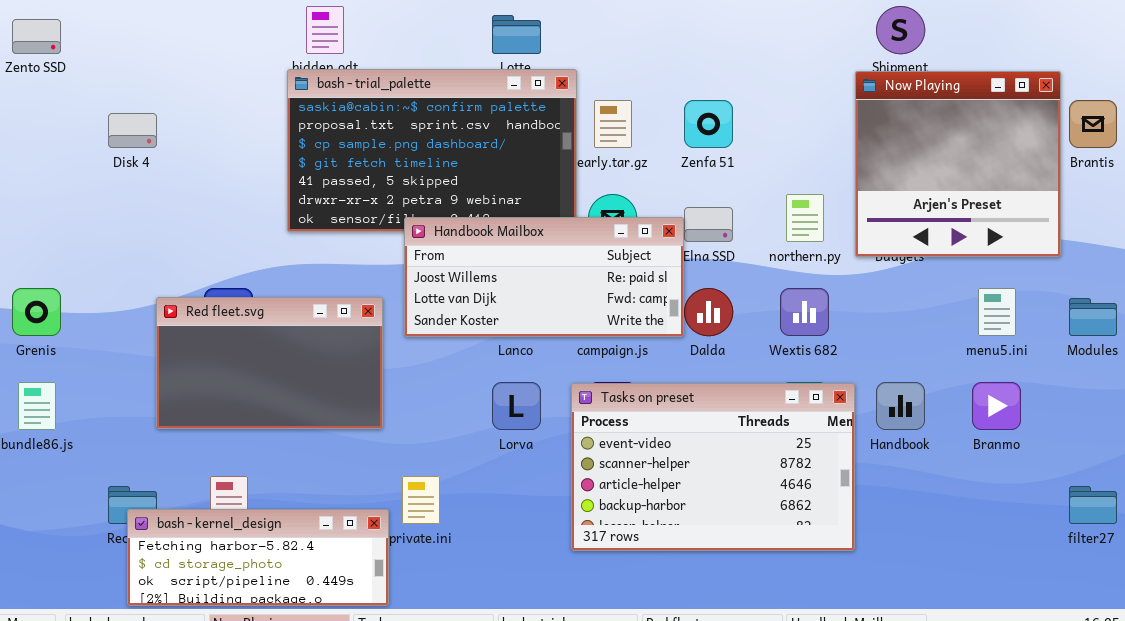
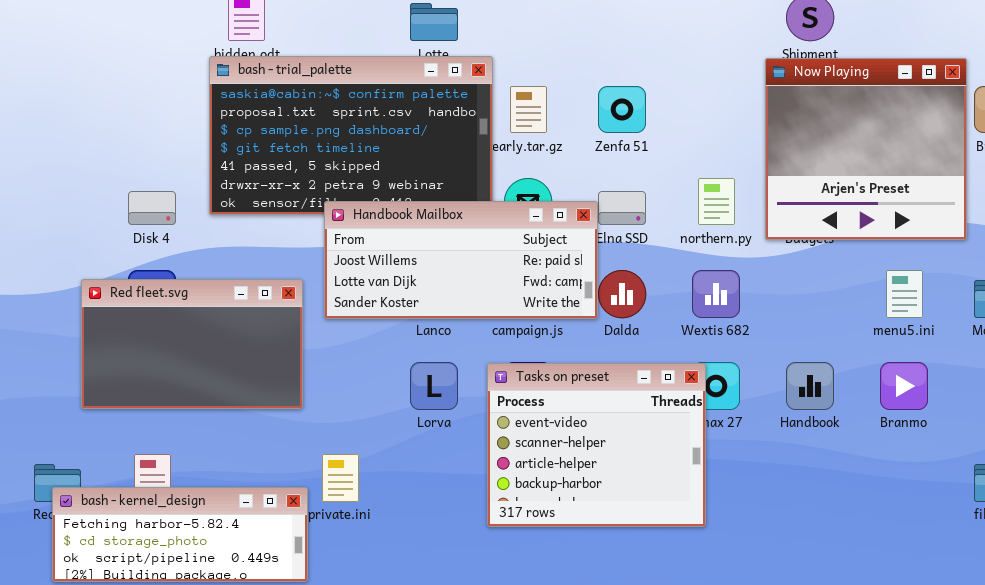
Disk 4: [108,113,157,148] -> [128,191,176,225], moved
Tasks on preset: [571,383,855,551] -> [487,363,706,527], resized

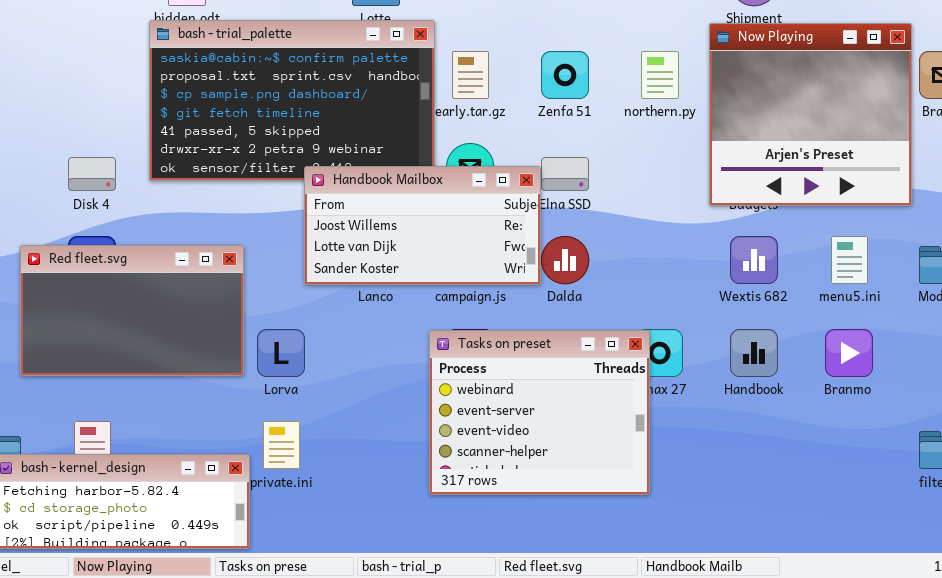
northern.py: [698,178,735,225] -> [641,51,679,99], moved
Handbook Mailbox: [324,201,598,319] -> [304,166,541,285], resized
Wextis 682: [692,270,740,318] -> [730,236,778,284], moved
Lorva: [410,362,458,410] -> [257,329,305,377], moved
Tasks on preset: [487,363,706,527] -> [429,330,650,495], scrolled up 2 rows

